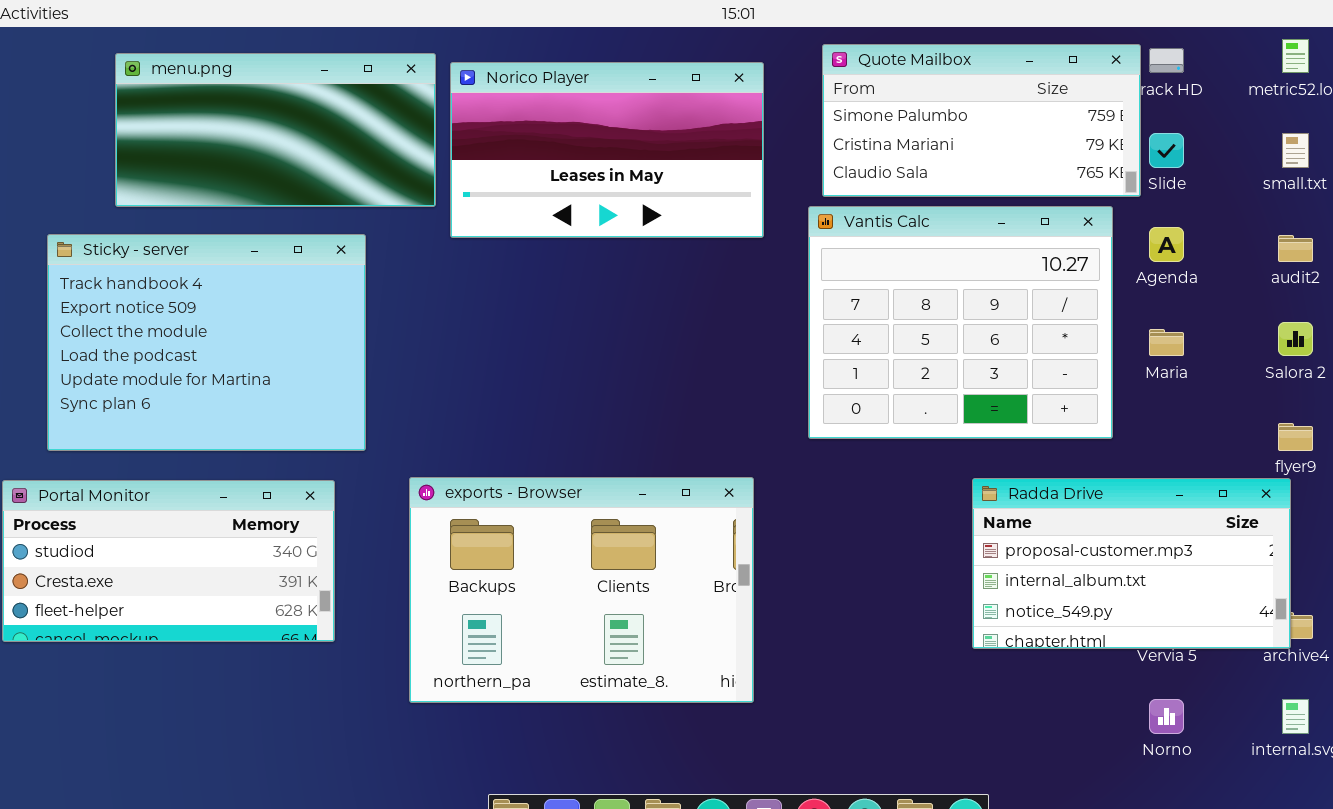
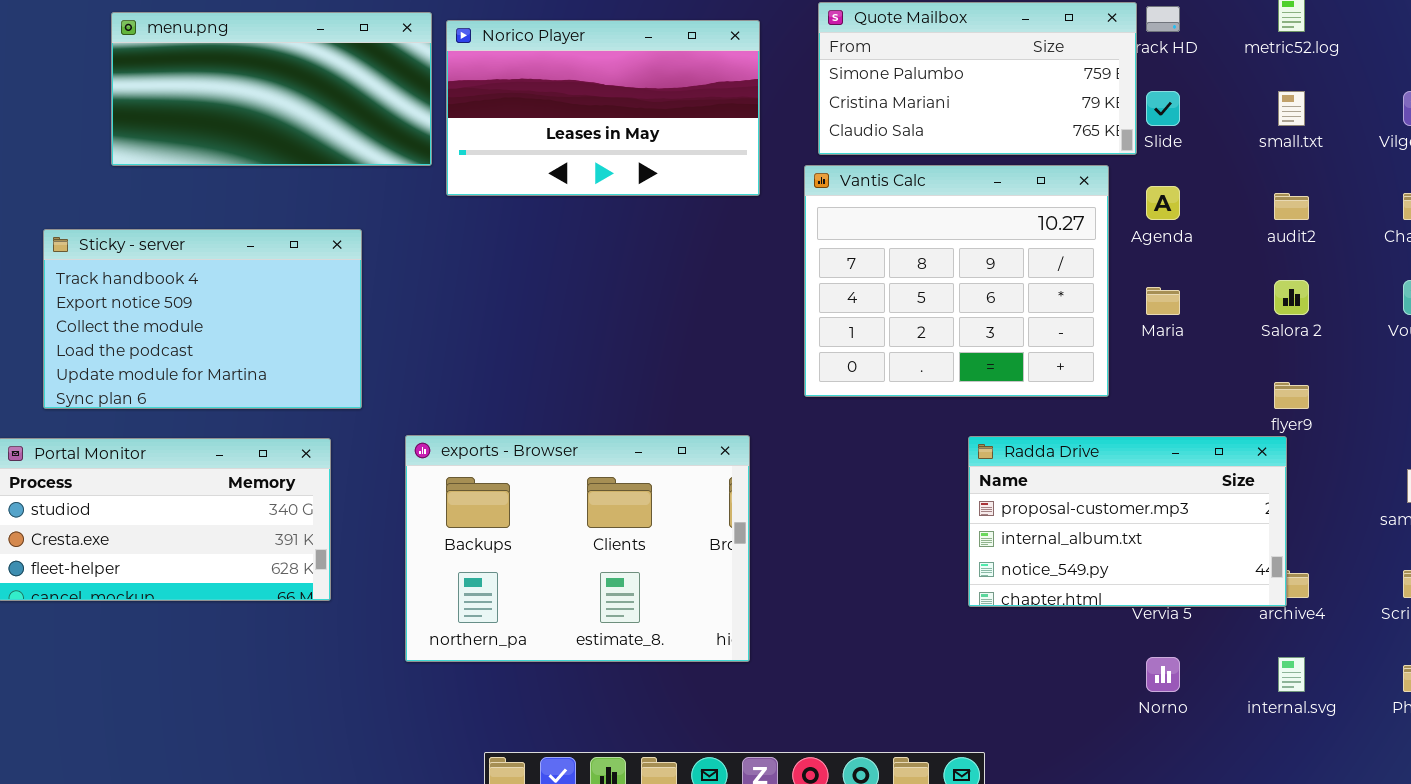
Sticky - server: [47,234,366,451] -> [43,229,362,409], resized

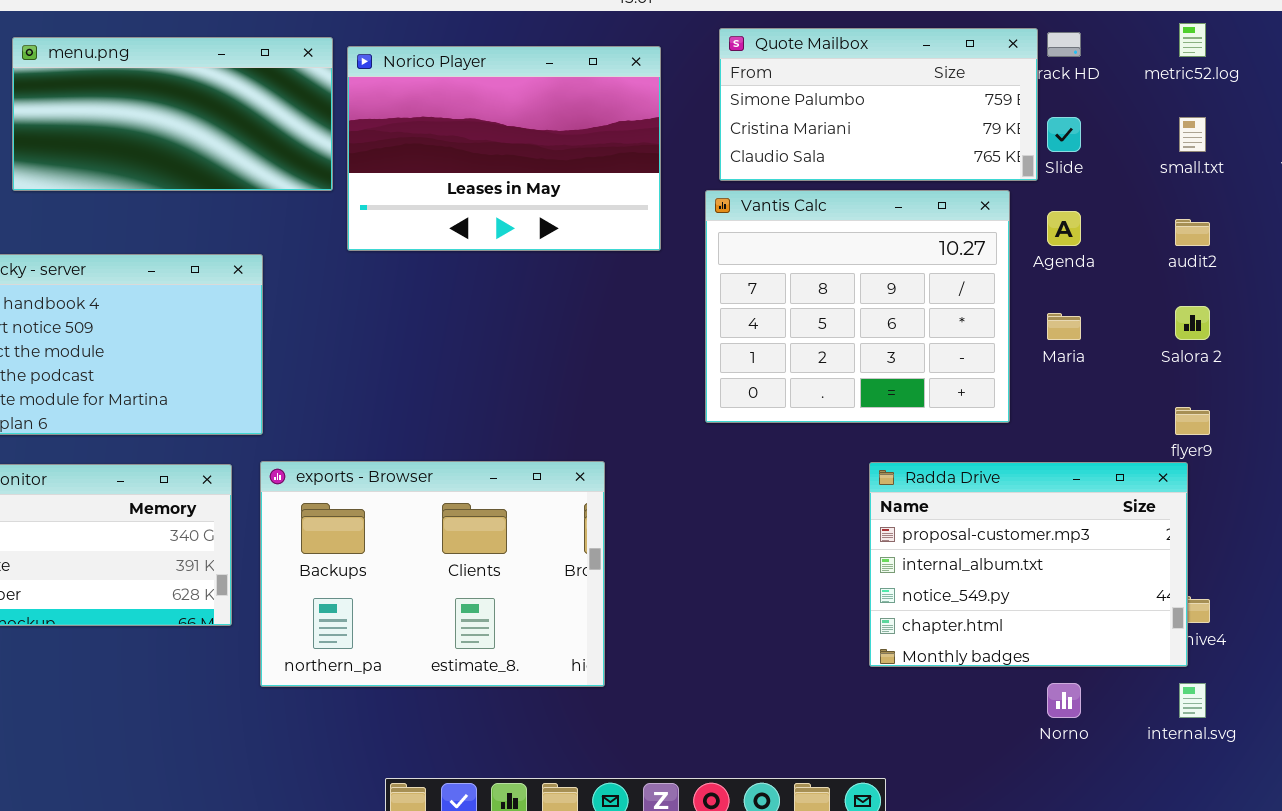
Norico Player: [446,20,760,196] -> [347,46,661,251], resized
exports - Browser: [405,435,750,662] -> [260,461,605,687], moved
Radda Drive: [968,436,1287,607] -> [869,462,1188,667], resized

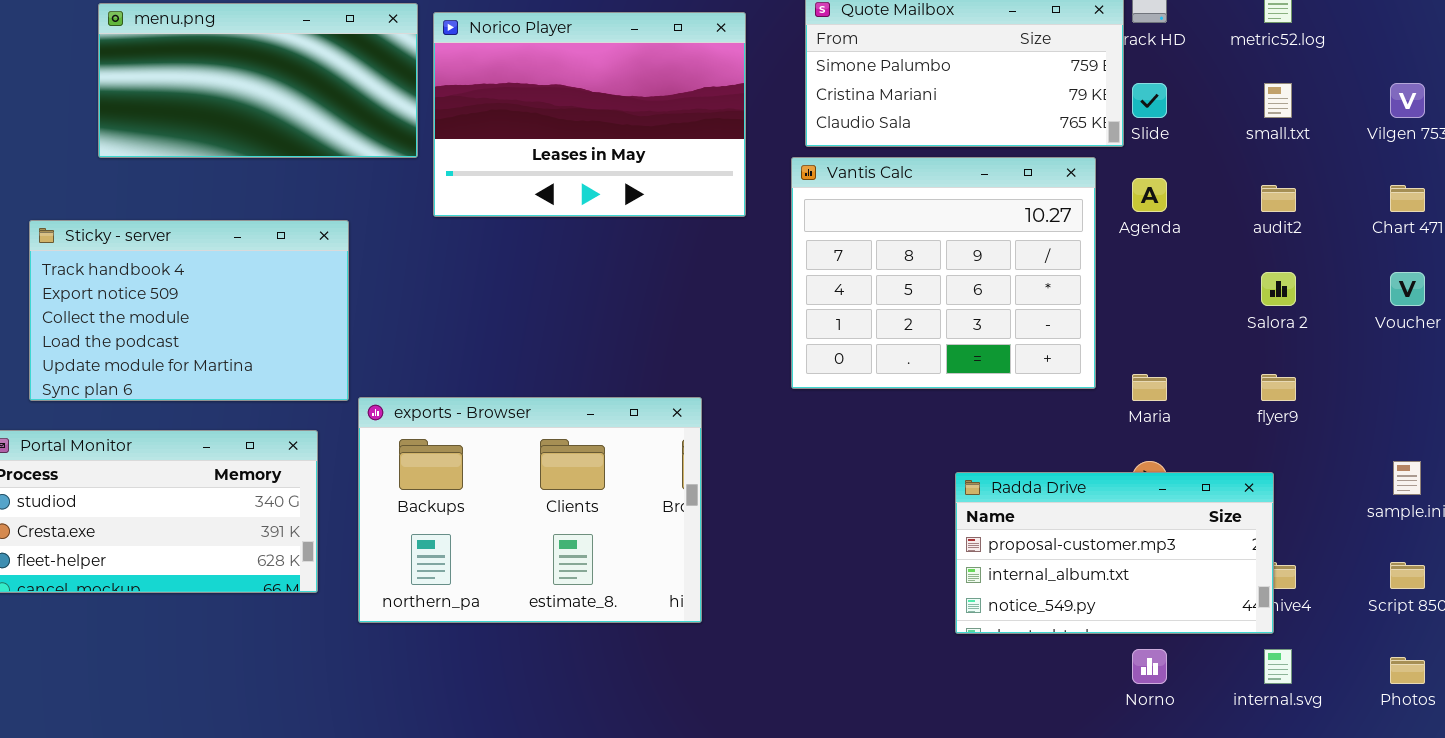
Maria: [1047,313,1081,340] -> [1132,374,1167,401], moved
exports - Browser: [260,461,605,687] -> [358,397,702,623], moved
Radda Drive: [869,462,1188,667] -> [955,472,1274,634], resized

